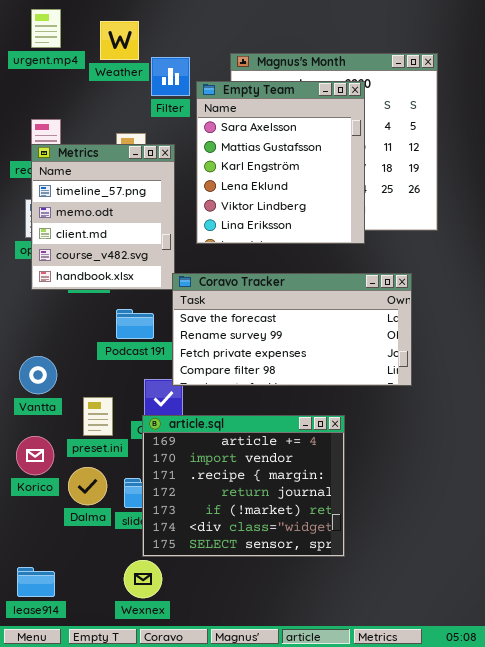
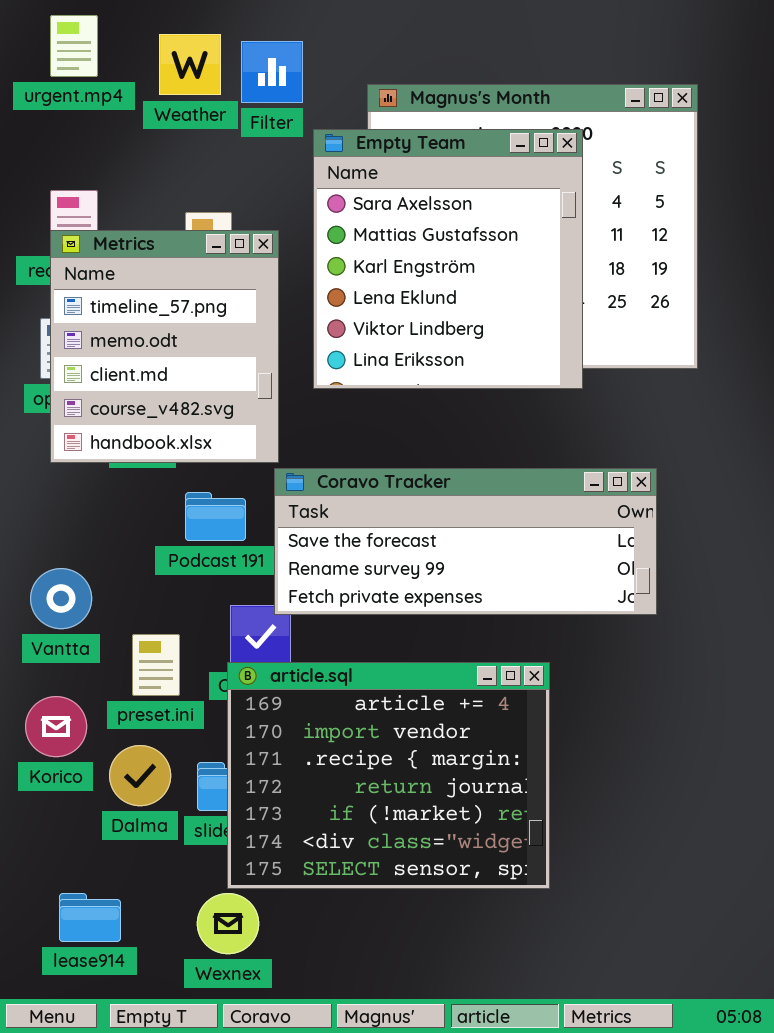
Filter: [151,57,190,96] -> [241,41,303,103], moved
Coravo Tracker: [172,273,412,386] -> [274,468,657,615], resized
lease914: [17,567,55,597] -> [59,893,121,942], moved

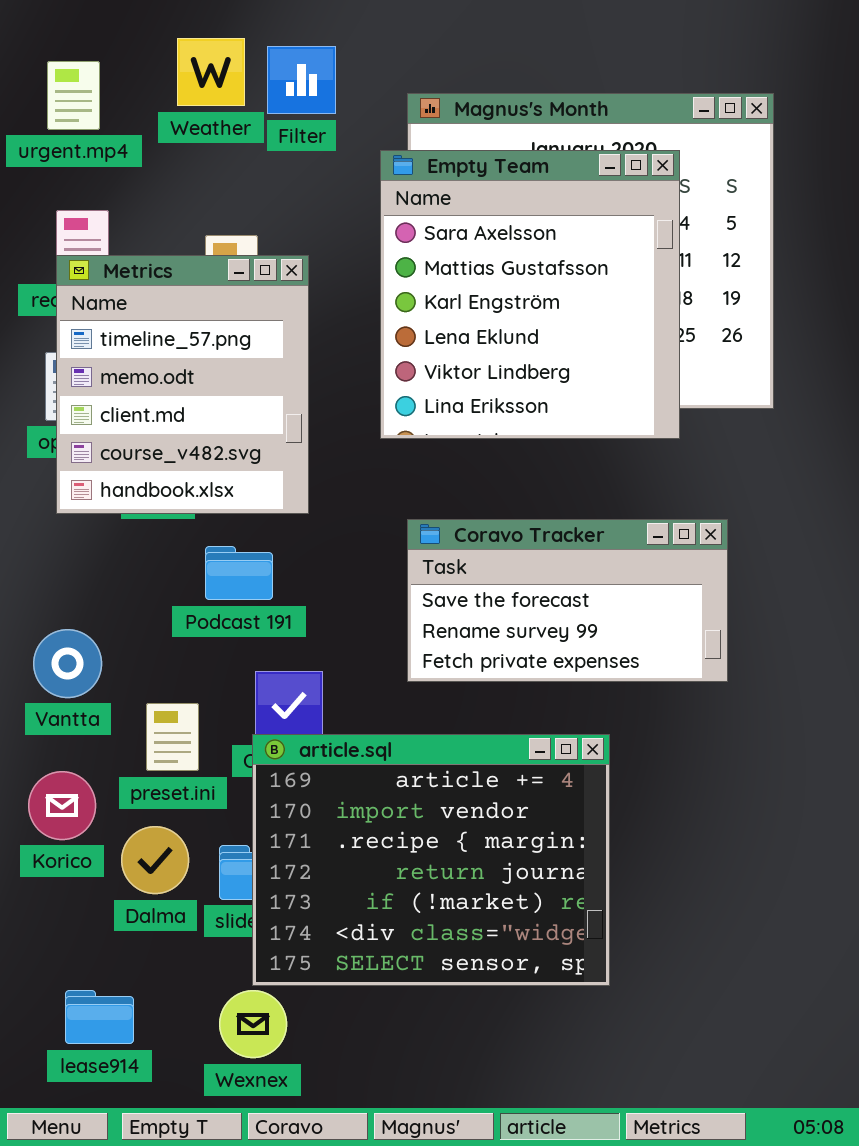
urgent.mp4: [50,15,98,77] -> [47,61,100,130], moved
Empty Team: [313,129,583,389] -> [380,150,680,439], moved
Coravo Tracker: [274,468,657,615] -> [407,519,728,682], resized

